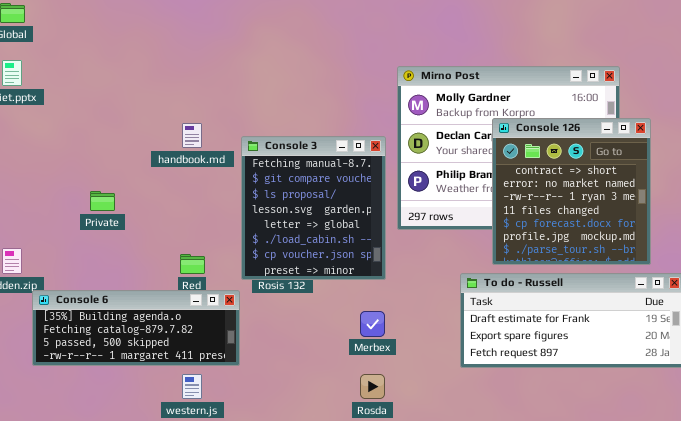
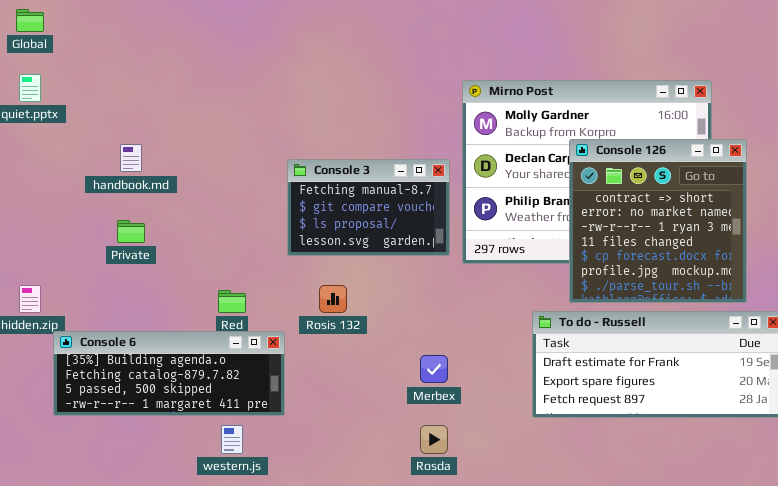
handbook.md: [182,123,202,148] -> [120,144,142,172], moved
Console 3: [241,136,386,280] -> [287,159,450,256], resized

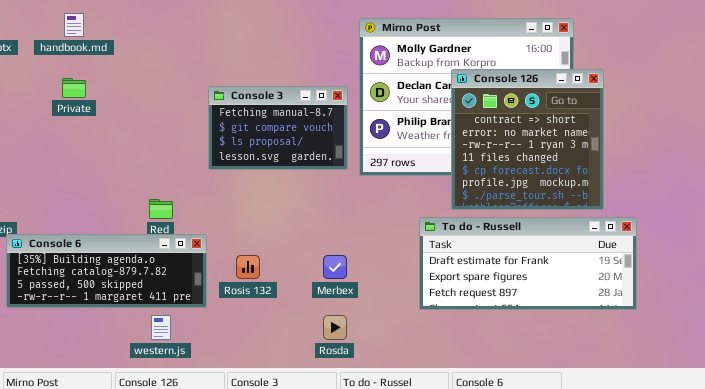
handbook.md: [120,144,142,172] -> [64,13,84,37], moved
Private: [117,220,145,243] -> [62,78,86,98], moved
Rosis 132: [319,285,347,313] -> [236,255,260,279], moved

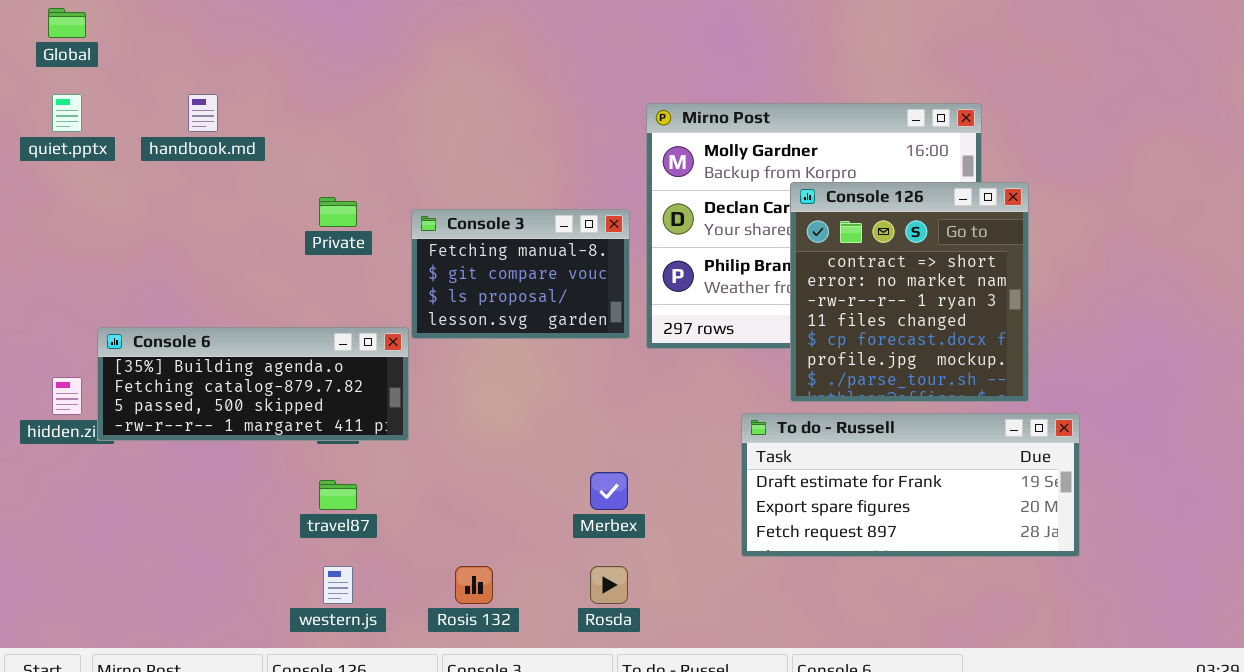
Private: [62,78,86,98] -> [319,197,357,227], moved
Console 6: [6,234,207,308] -> [97,327,409,441], moved
Rosis 132: [236,255,260,279] -> [455,566,493,604], moved

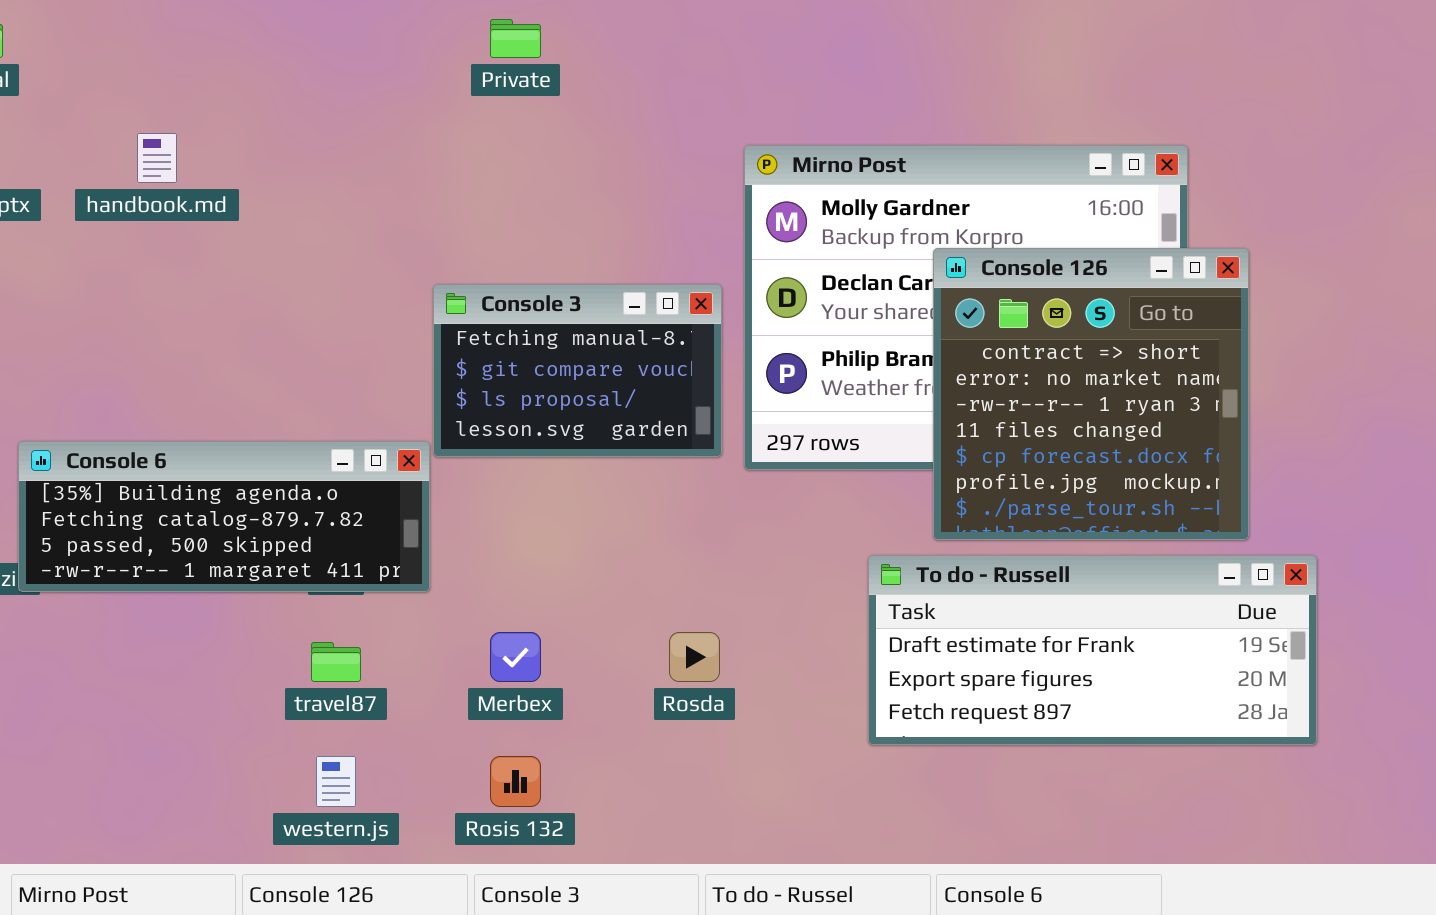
Private: [319,197,357,227] -> [490,19,541,58], moved
Merbex: [590,472,628,510] -> [490,632,541,682], moved
Rosda: [590,566,628,604] -> [669,632,720,682], moved

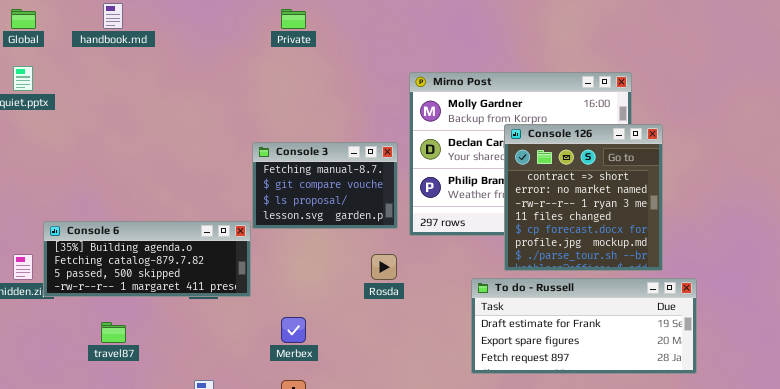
handbook.md: [137,133,177,183] -> [103,3,123,29], moved
Rosda: [669,632,720,682] -> [371,254,397,280], moved
travel87: [311,642,361,682] -> [101,322,126,343], moved

